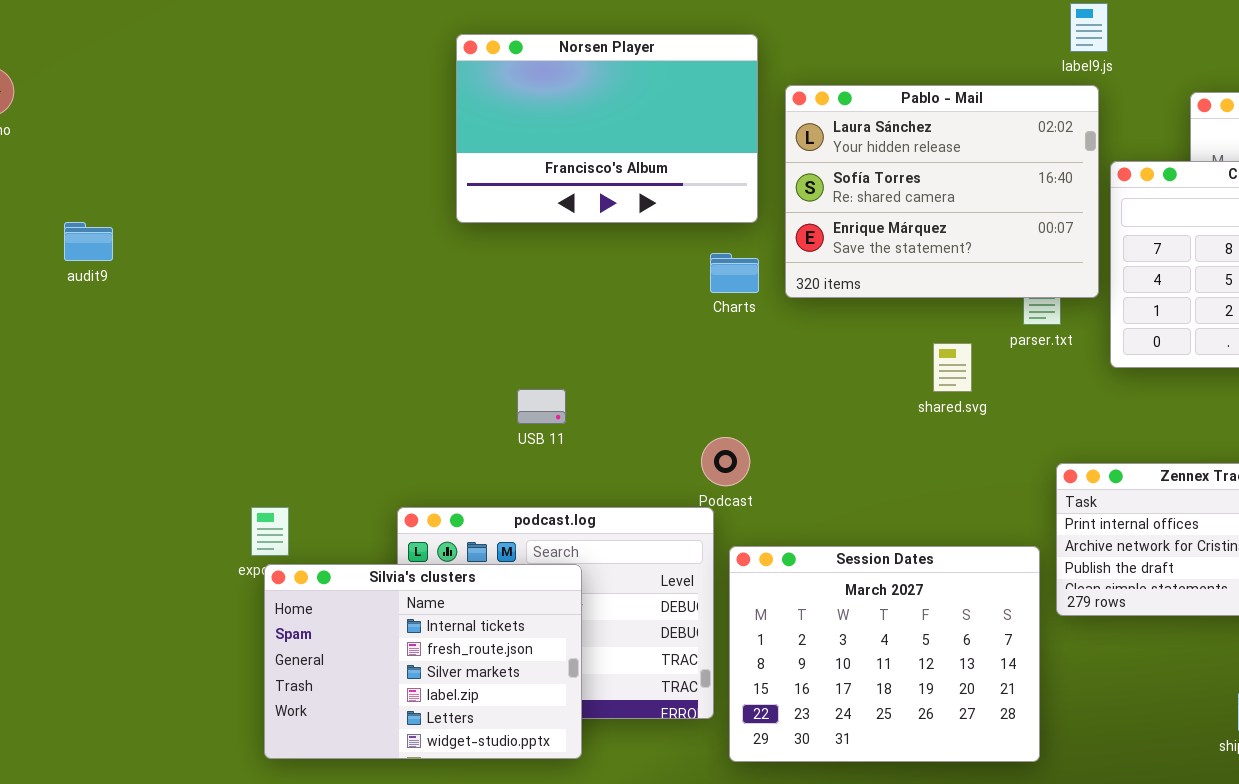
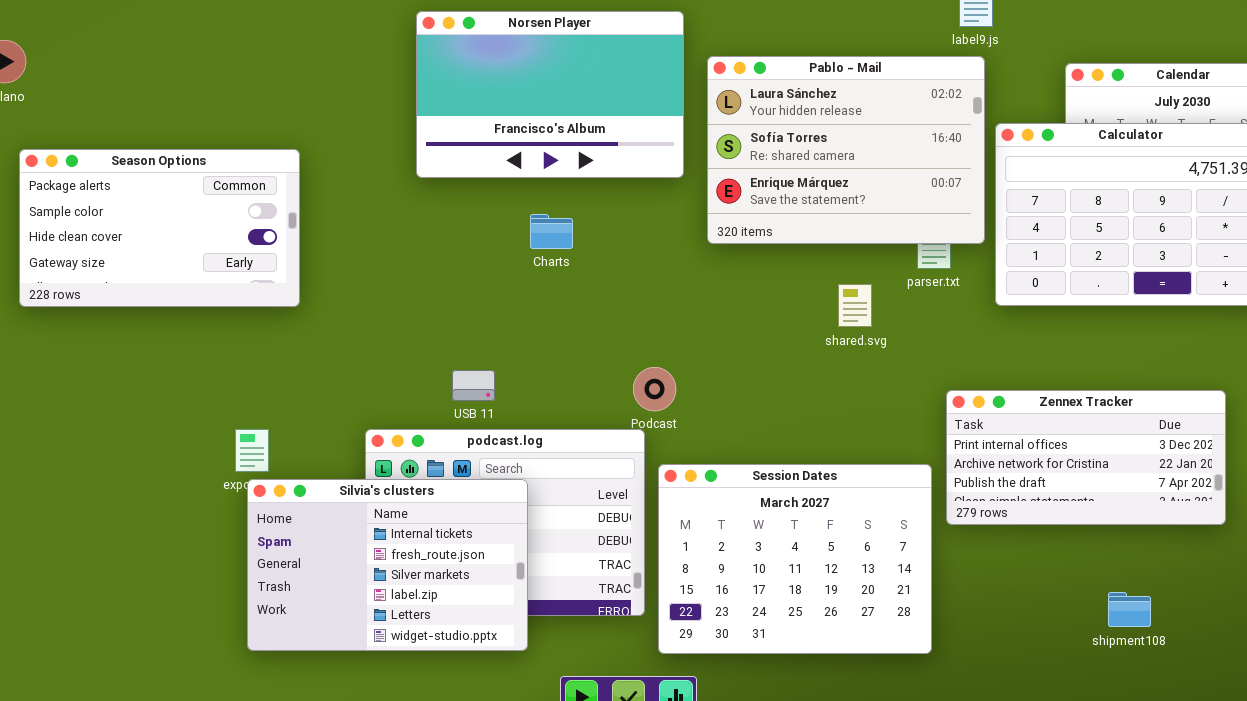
Season Options: none -> [19,149,300,307], opened
Charts: [710,253,759,293] -> [530,214,573,249], moved
USB 11: [517,389,566,424] -> [452,370,495,401], moved

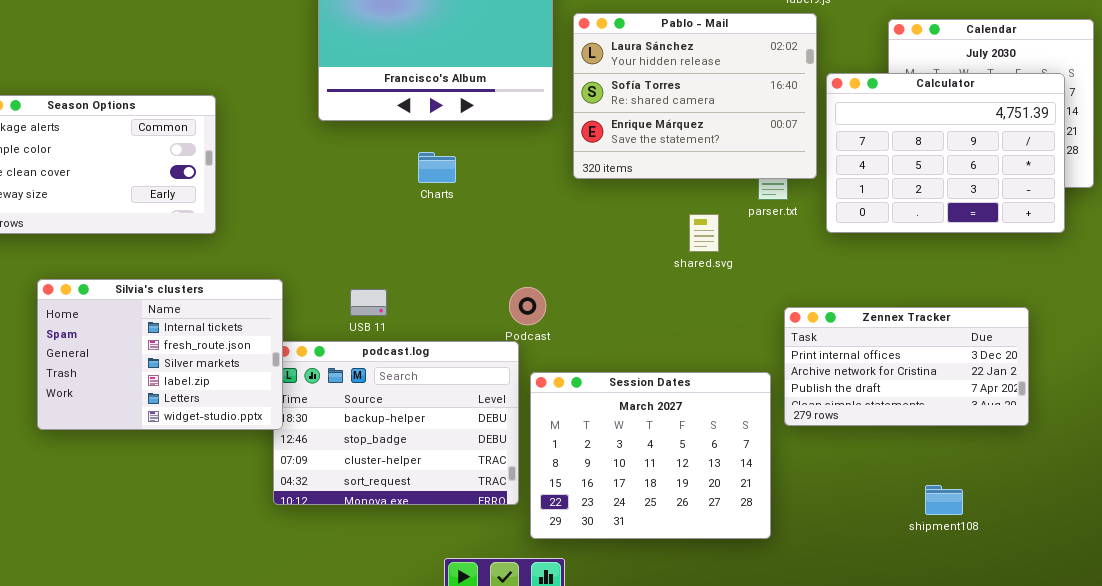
Silvia's clusters: [247,479,528,651] -> [37,279,283,430], moved

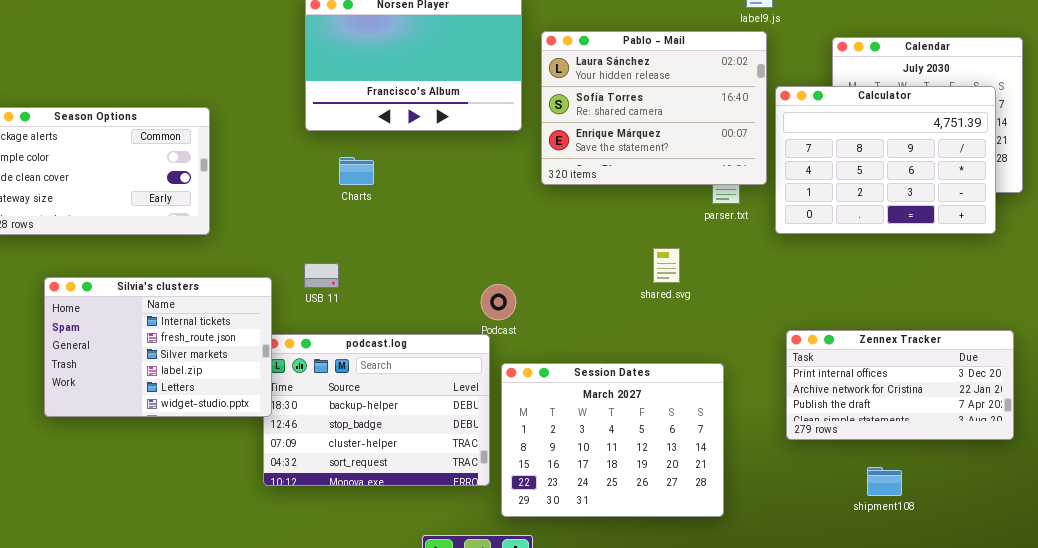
Charts: [418,152,456,183] -> [339,157,374,185], moved
shared.svg: [689,214,719,252] -> [653,248,680,283], moved
USB 11: [350,289,387,316] -> [304,263,339,288], moved
Zennex Tracker: [784,307,1029,426] -> [786,330,1014,440], moved

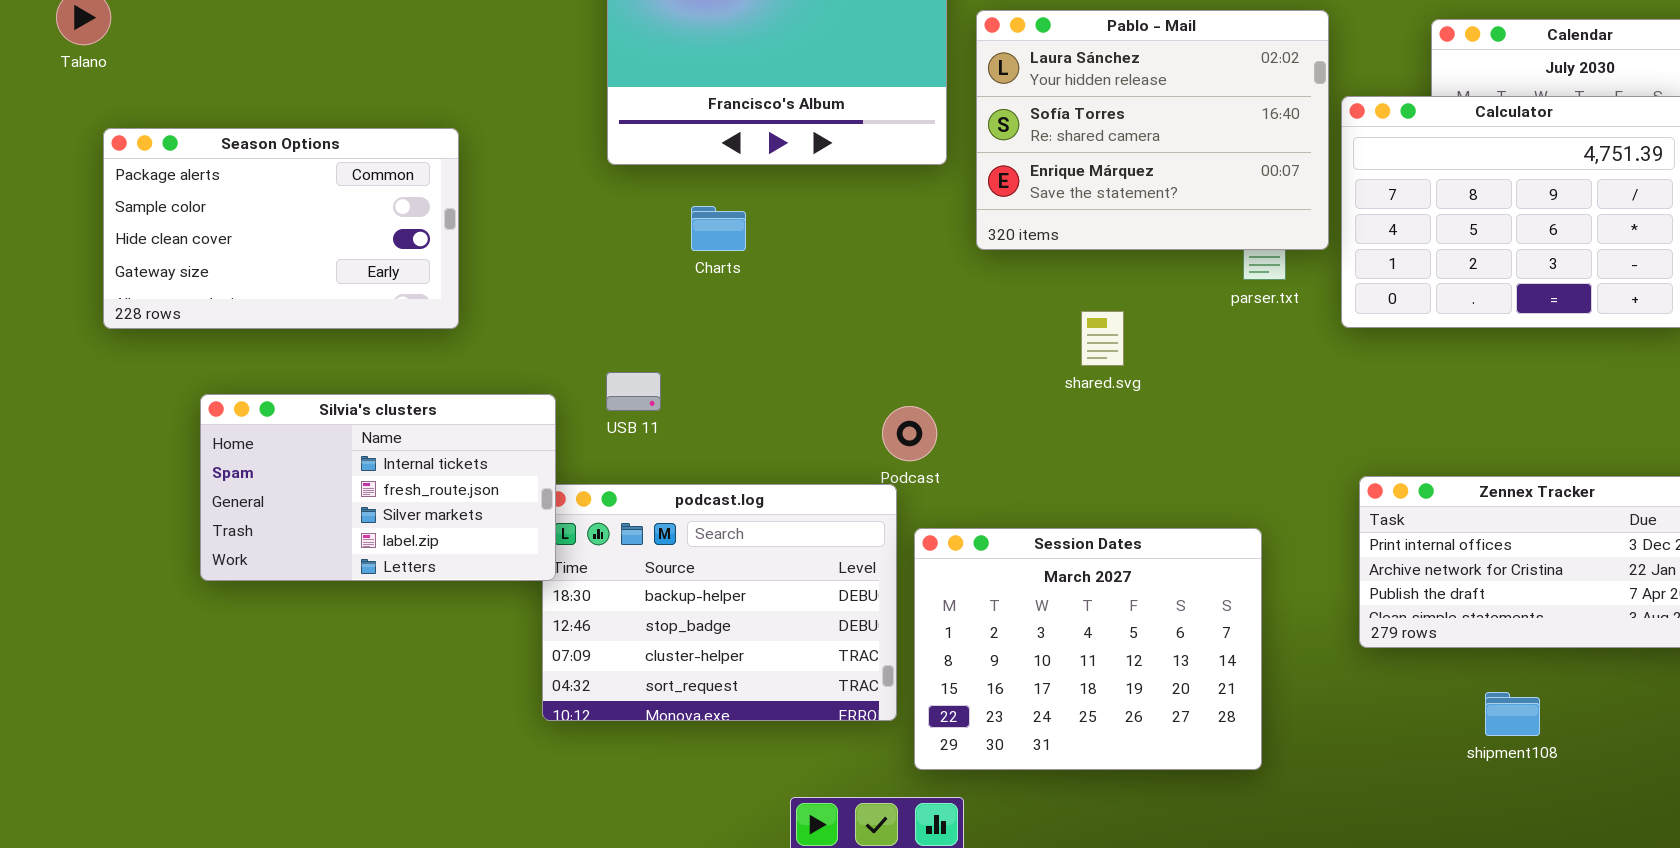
Charts: [339,157,374,185] -> [691,206,746,251], moved
shared.svg: [653,248,680,283] -> [1081,311,1124,366], moved
Silvia's clusters: [44,277,272,417] -> [200,394,556,581], resized

